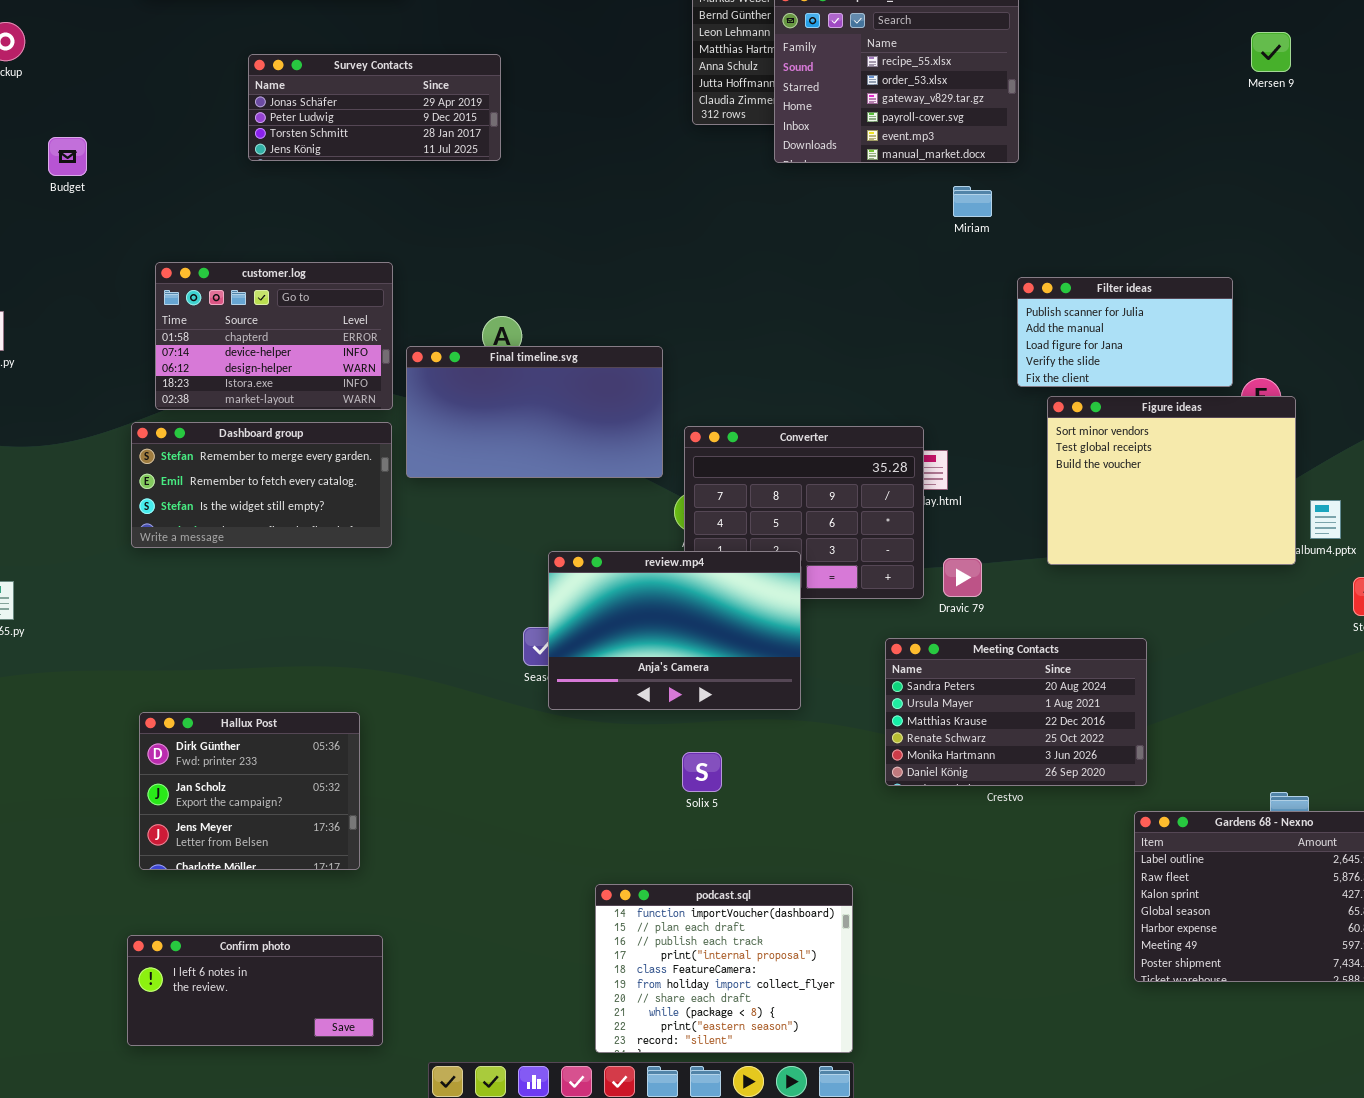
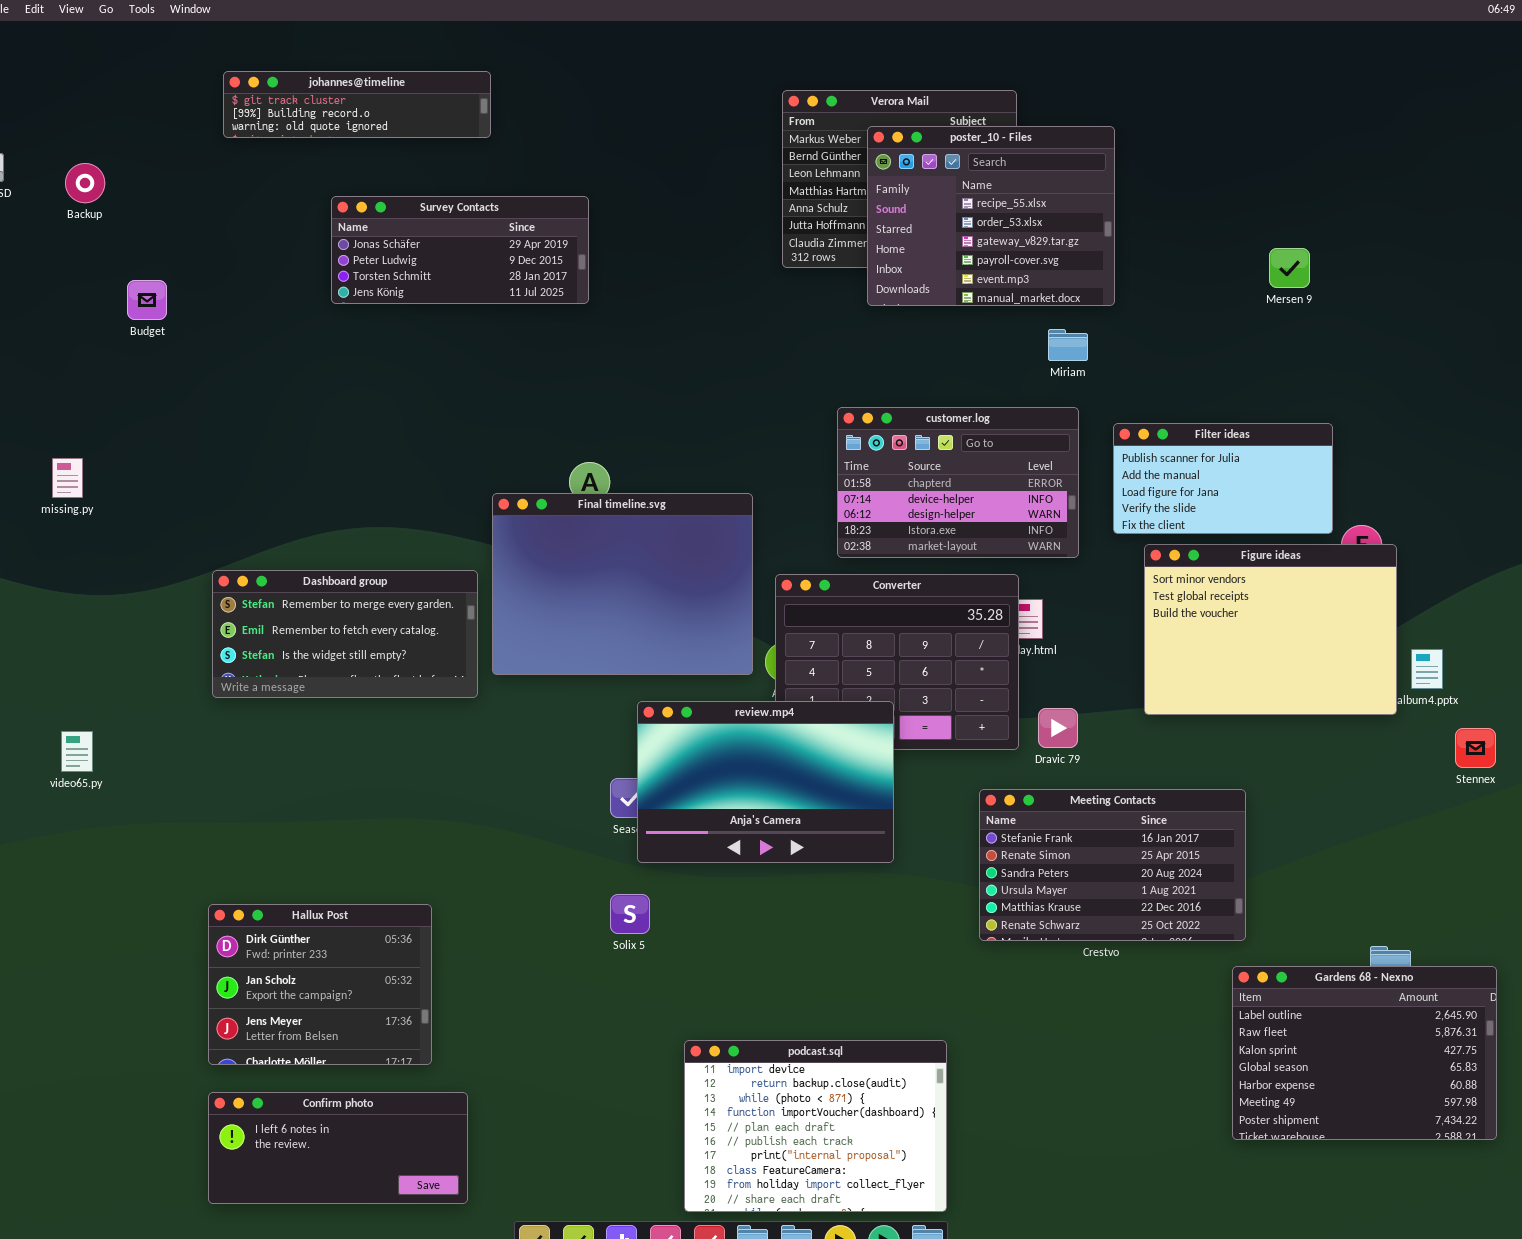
Mersen 9: [1251,32,1291,72] -> [1269,248,1310,288], moved
customer.log: [155,262,393,410] -> [837,407,1079,558], moved
Final timeline.svg: [406,346,663,478] -> [492,493,753,675], resized
Meeting Contacts: [885,638,1147,786] -> [979,789,1246,941], scrolled up 2 rows
Hallux Post: [139,712,360,870] -> [208,904,432,1065], moved
Solix 5: [682,752,722,792] -> [610,894,650,934], moved
podcast.sql: [595,884,853,1053] -> [684,1040,947,1212], scrolled up 3 rows

